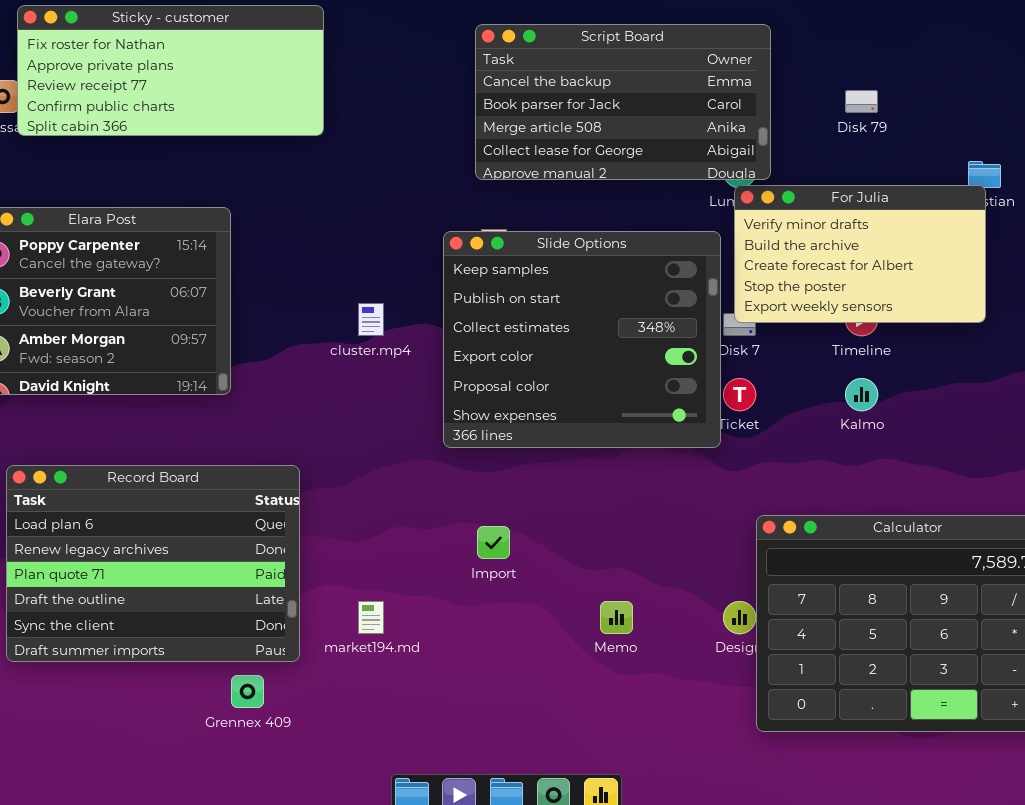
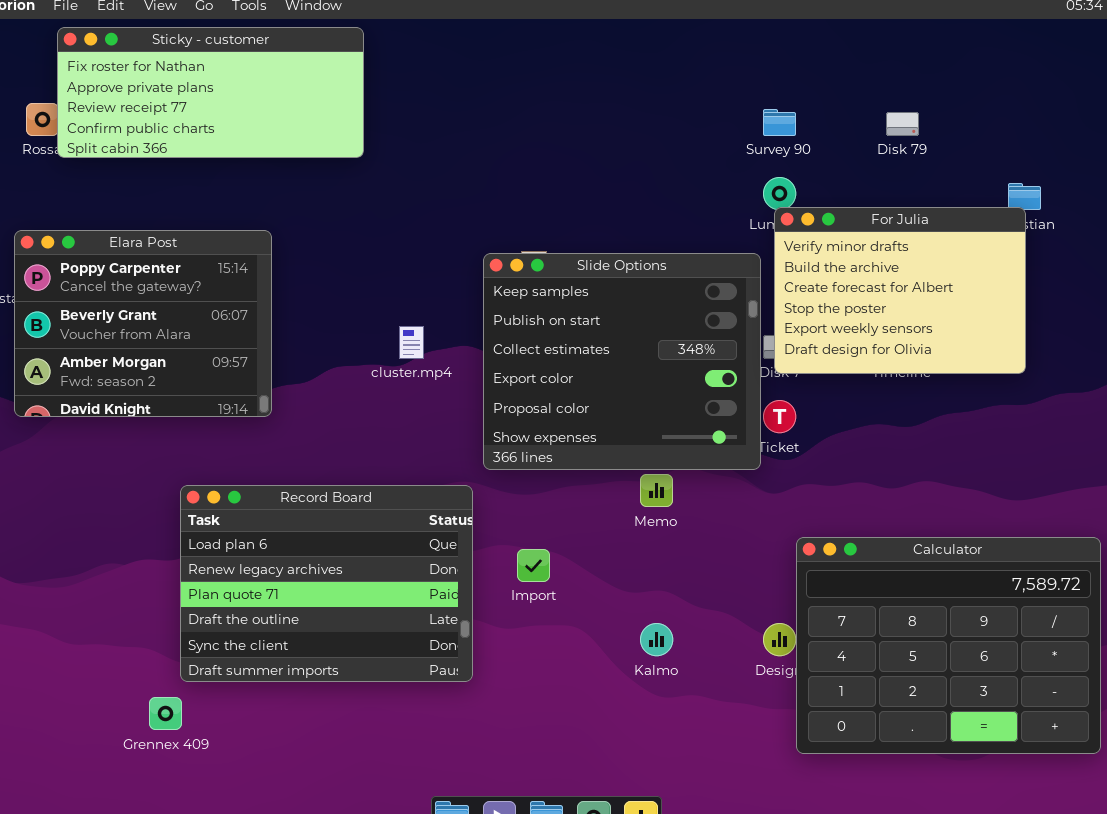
Script Board: [475,24,771,180] -> none, closed
For Julia: [734,185,986,323] -> [774,207,1026,374], resized
Kalmo: [845,378,878,411] -> [640,623,673,656], moved
Record Board: [6,465,300,662] -> [180,485,473,682], moved
Memo: [600,601,633,634] -> [640,474,673,507], moved
Grennex 409: [231,675,264,708] -> [149,697,182,730], moved

